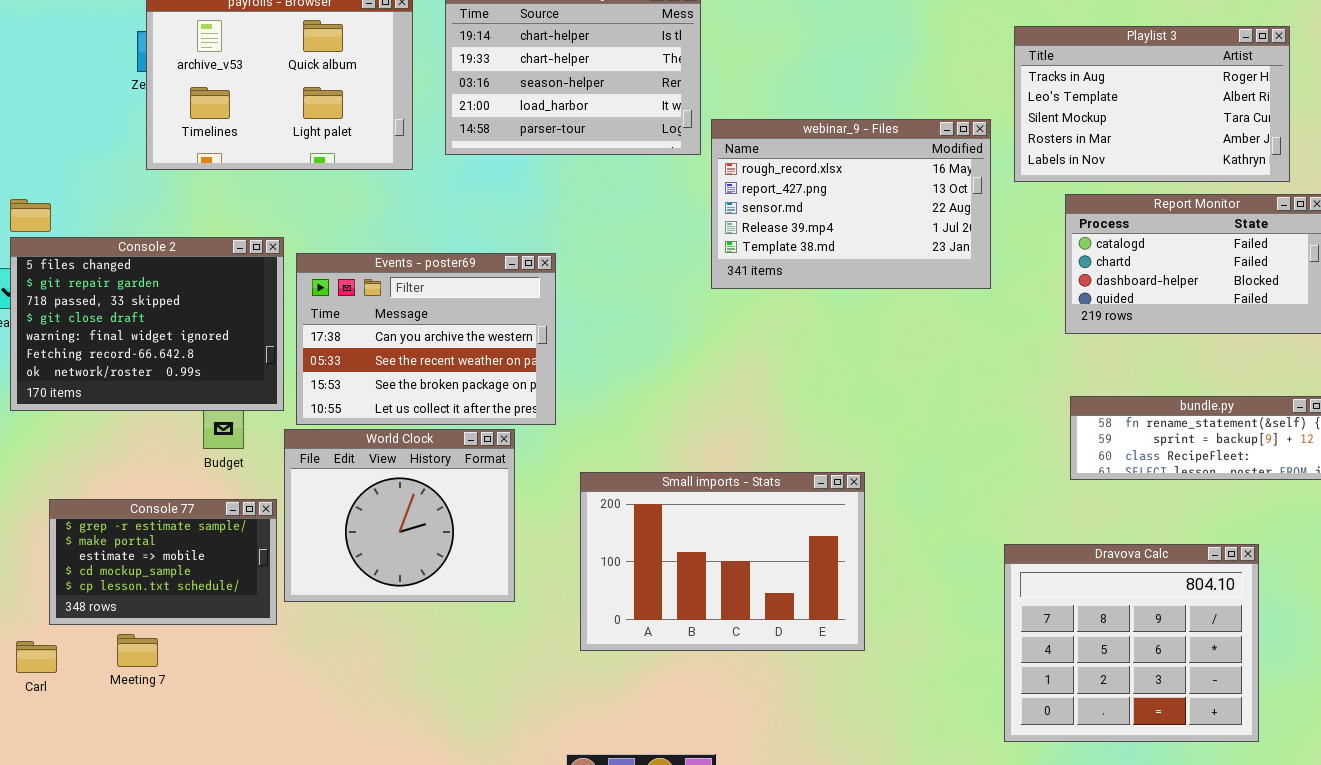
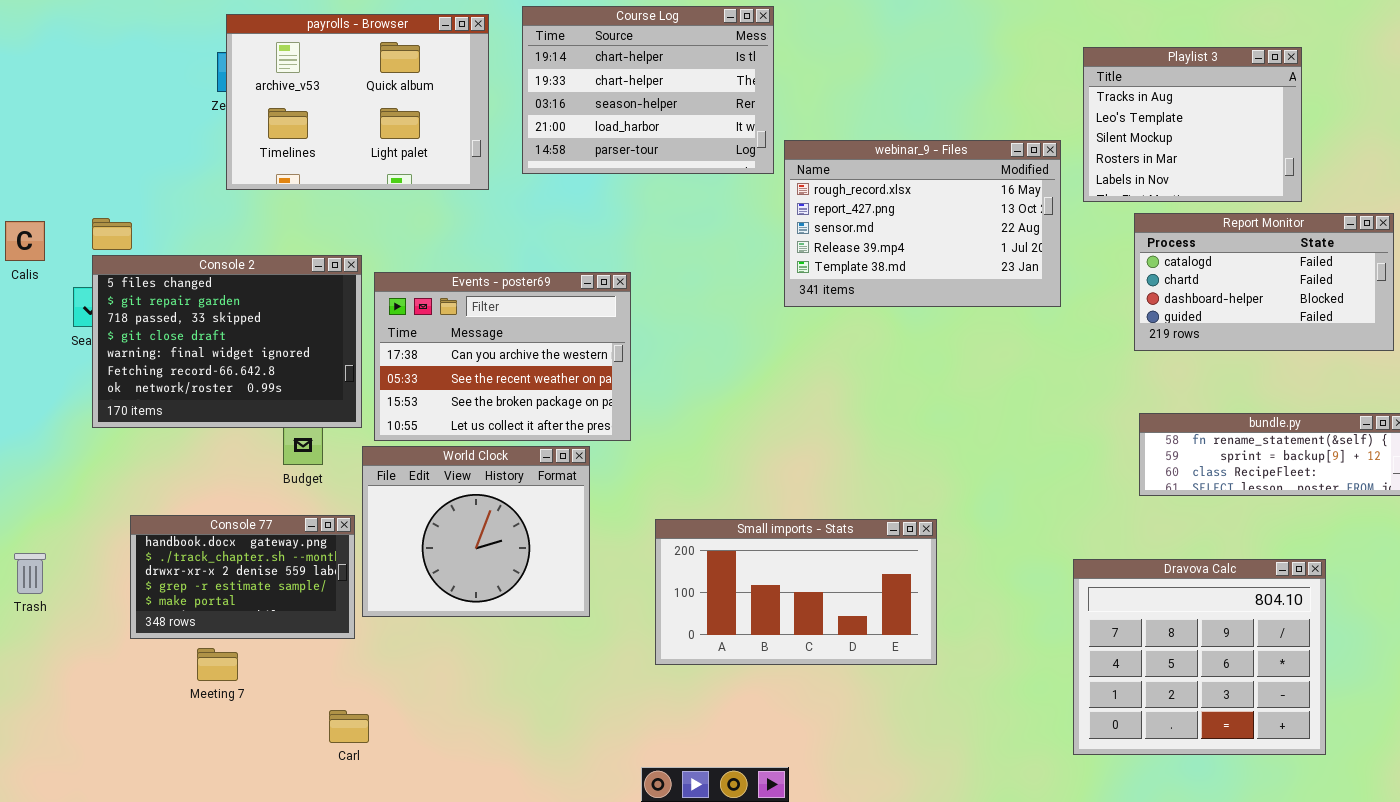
Playlist 3: [1014,26,1290,182] -> [1083,47,1302,202], resized
Small imports - Stats: [580,472,865,651] -> [655,519,937,665], resized
Console 77: [49,499,277,625] -> [130,515,355,639], scrolled up 3 rows
Carl: [16,641,57,673] -> [329,710,369,743], moved

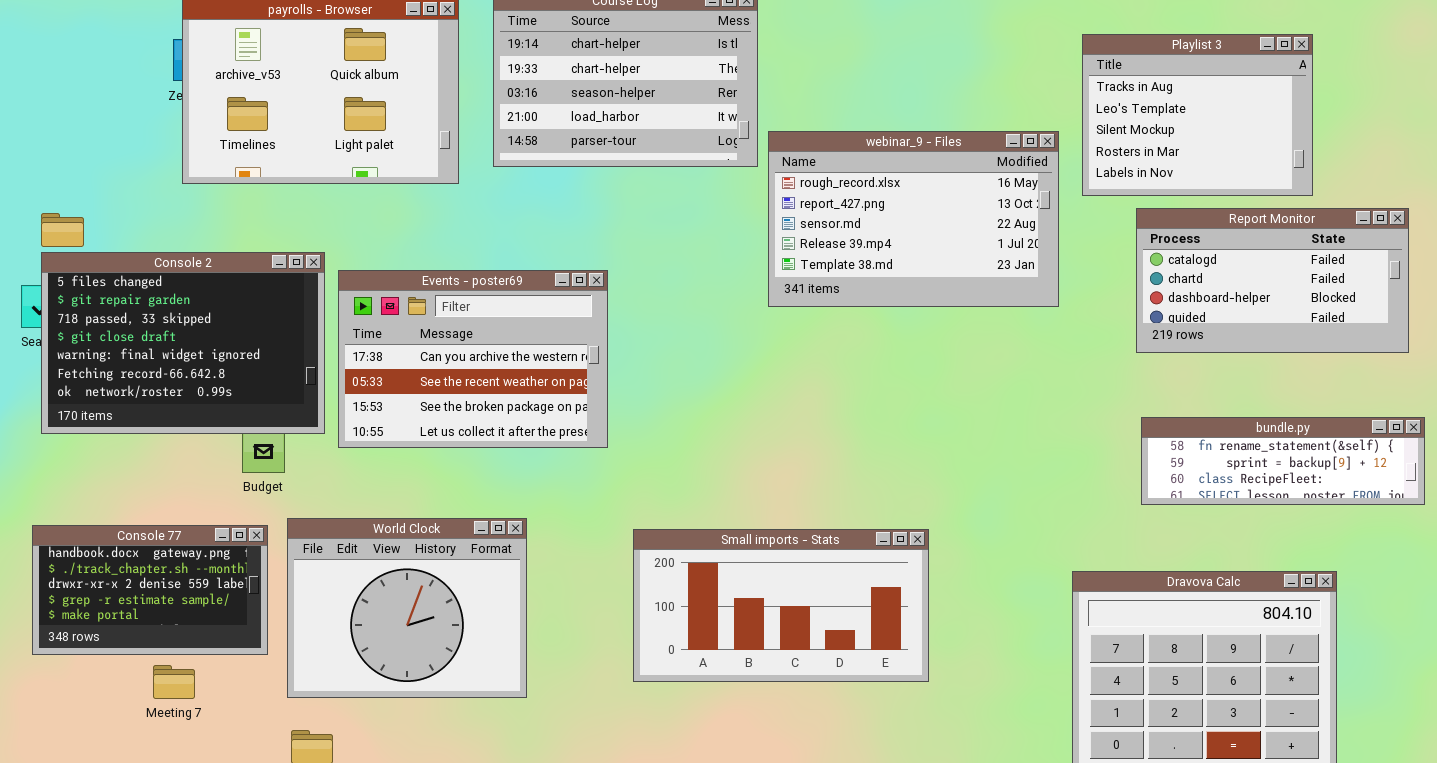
World Clock: [362,446,590,617] -> [287,518,527,698], moved
Console 77: [130,515,355,639] -> [32,525,268,655], moved

